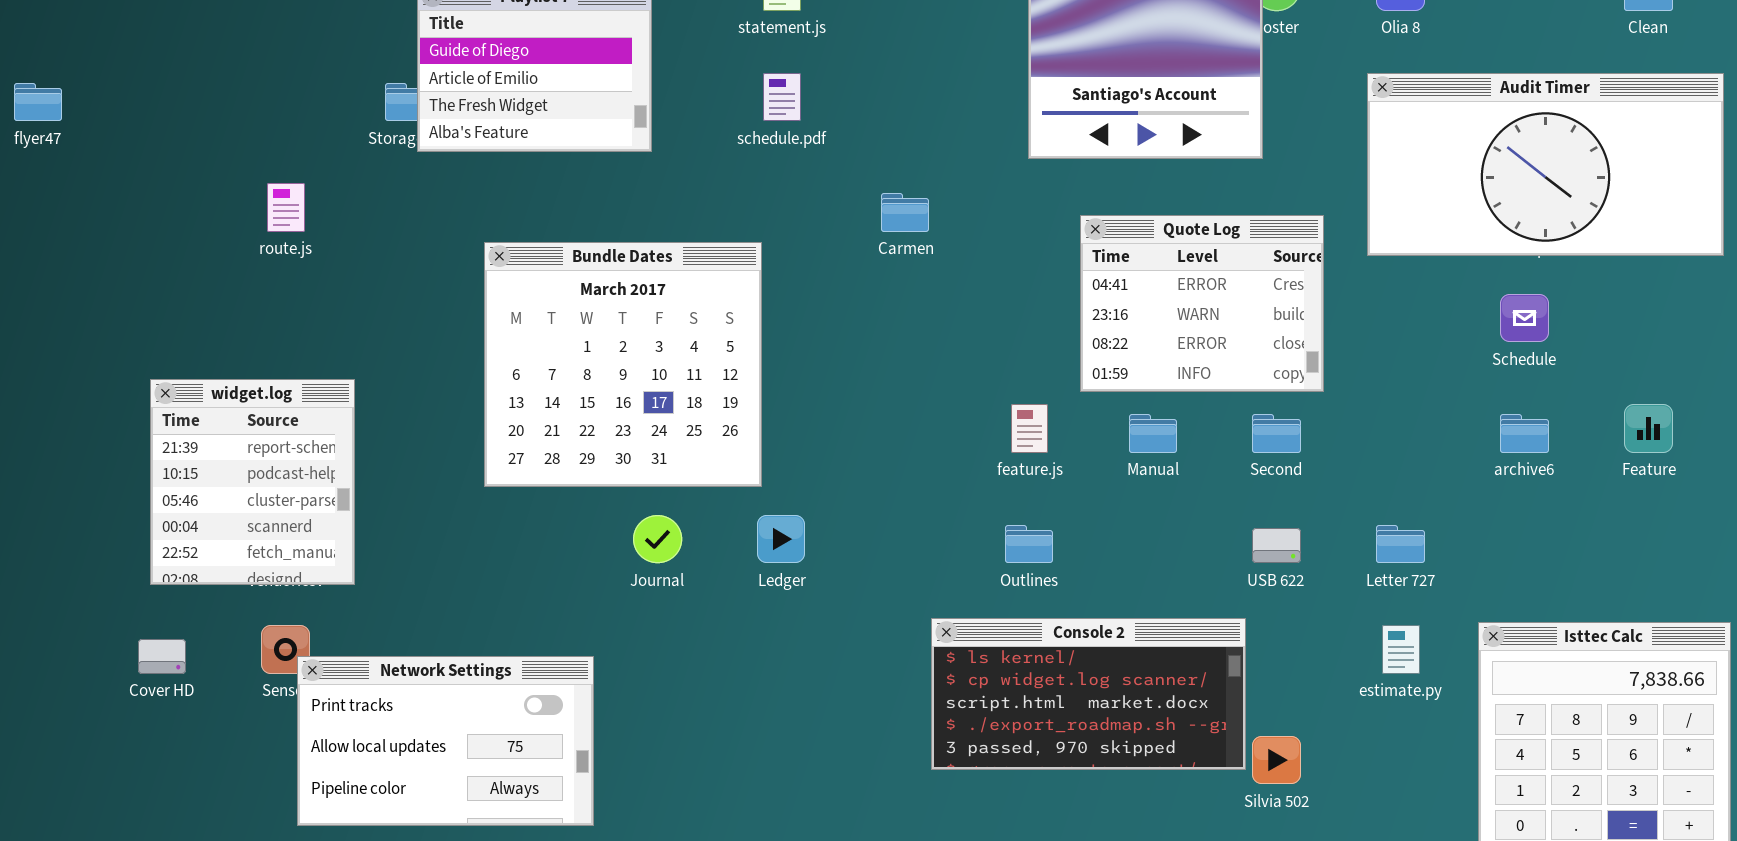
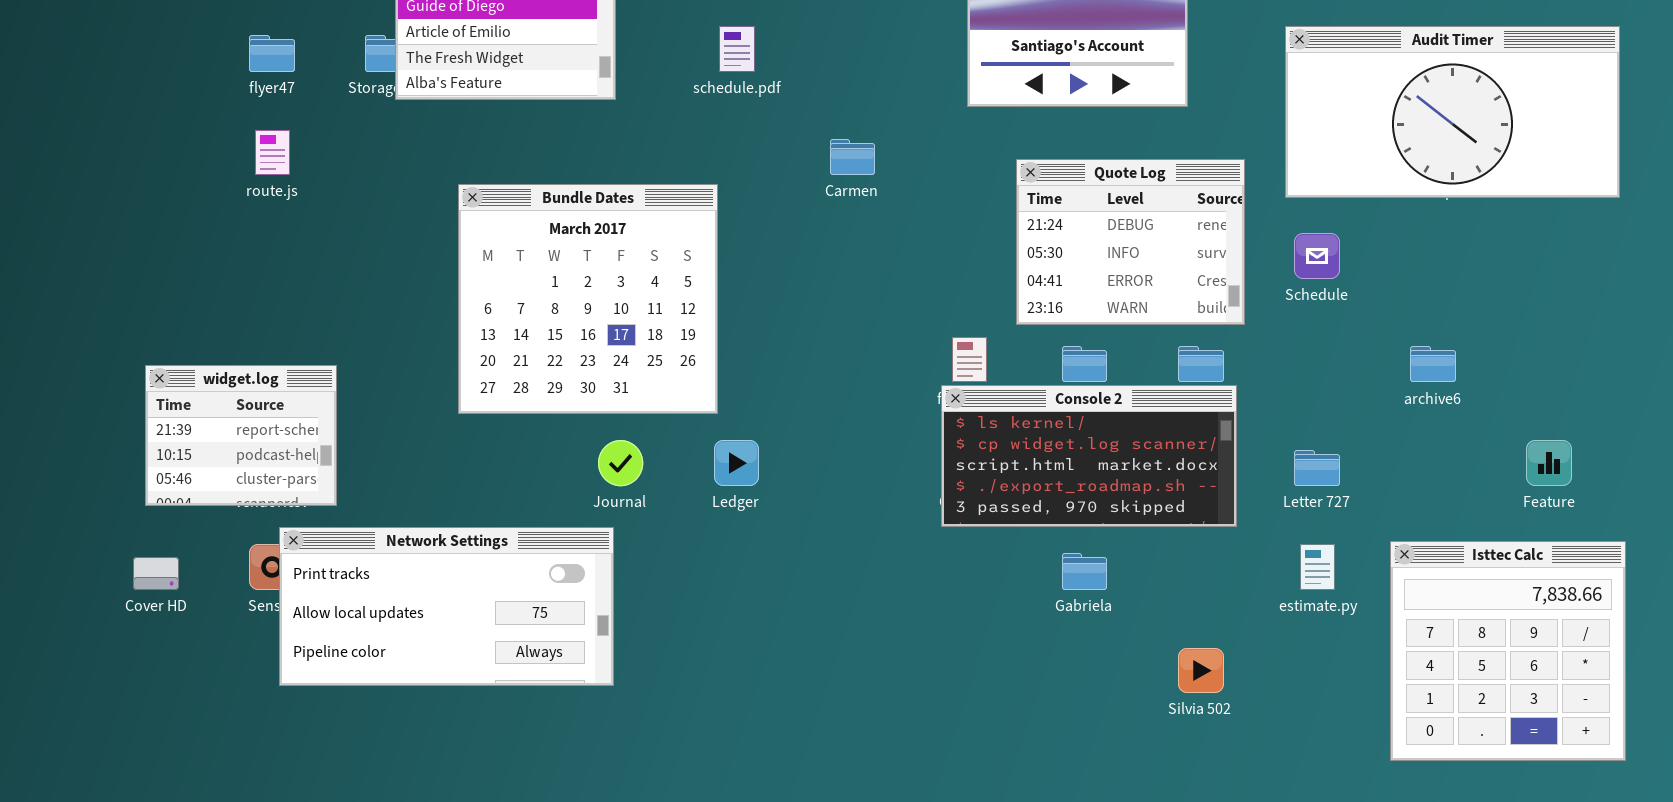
flyer47: [14,83,62,121] -> [249,35,295,72], moved
Quote Log: [1080,215,1324,392] -> [1016,159,1245,325], scrolled up 2 rows
Schedule: [1500,294,1549,342] -> [1294,233,1340,279], moved
widget.log: [150,379,355,585] -> [145,365,337,506], resized
Feature: [1624,404,1673,453] -> [1526,440,1572,486], moved
Console 2: [931,618,1246,770] -> [941,385,1237,527], moved
Network Settings: [297,656,594,826] -> [279,527,614,686], moved, resized

